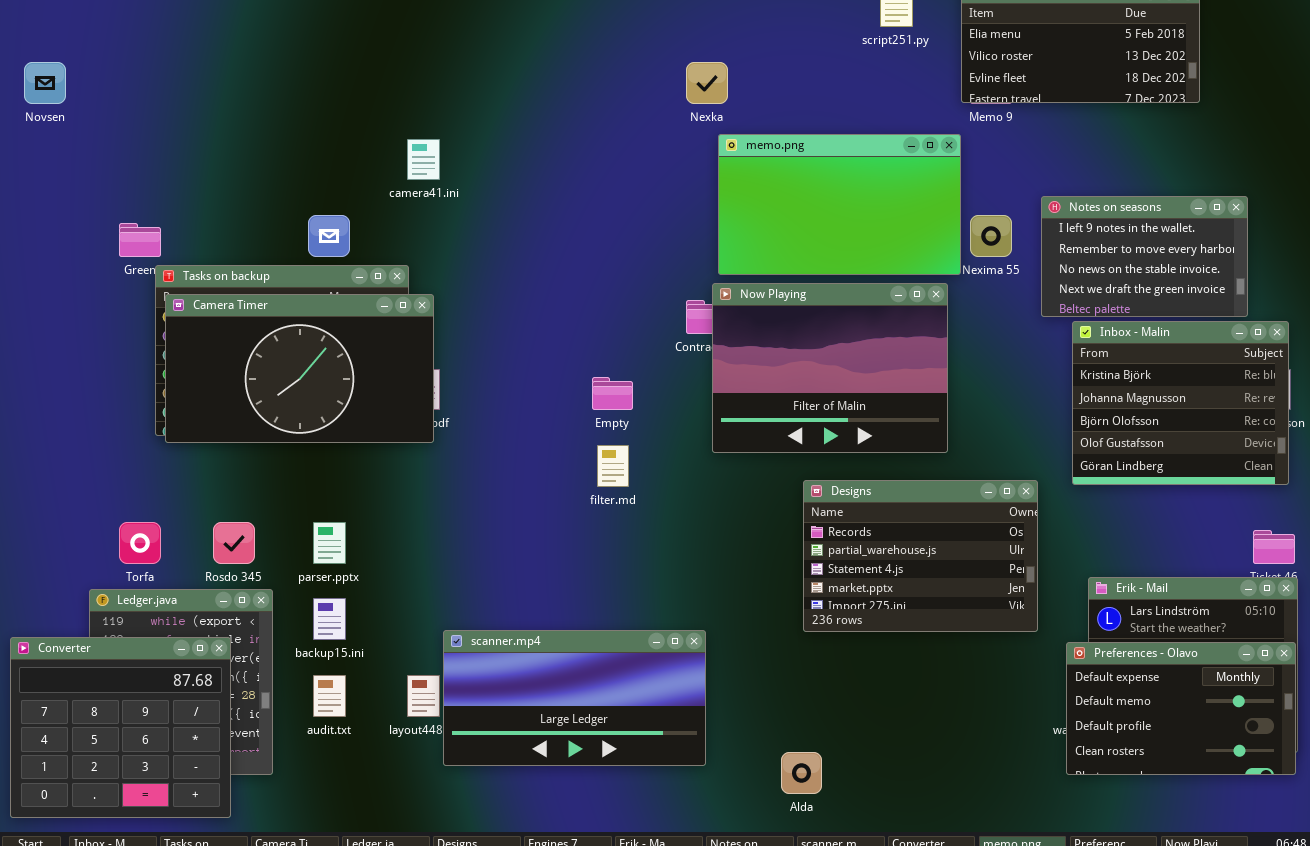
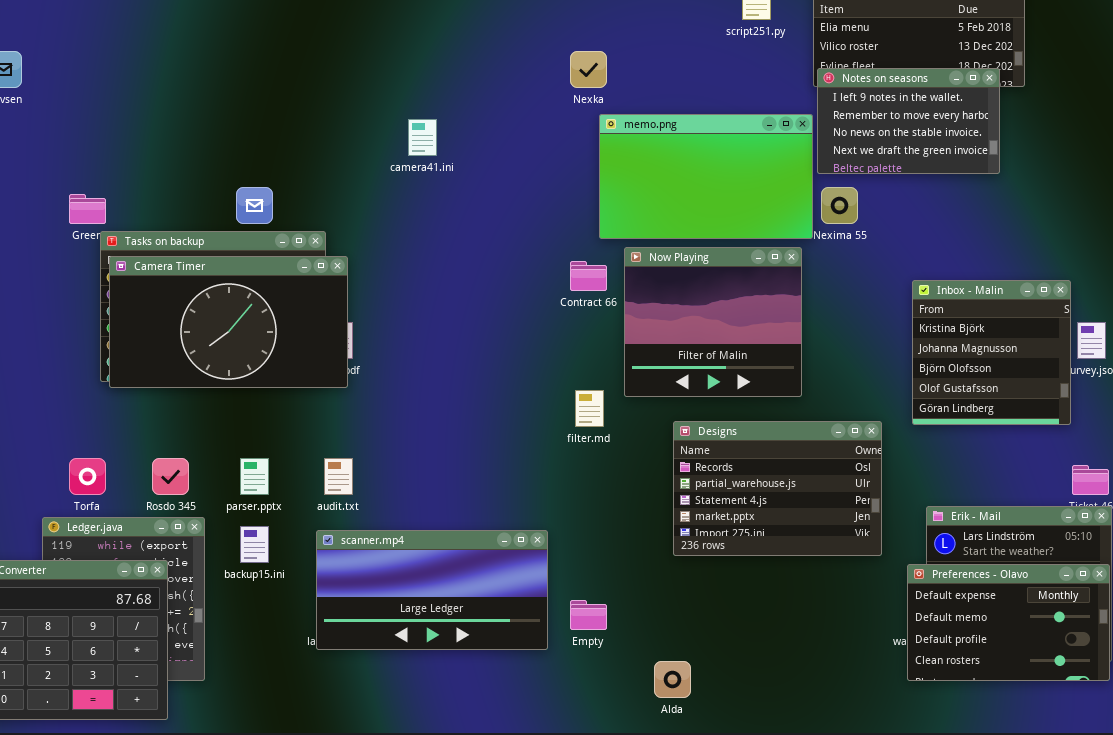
camera41.ini: [407,139,440,180] -> [408,119,437,156], moved
Notes on seasons: [1041,196,1248,317] -> [817,68,1000,174], moved
Now Playing: [712,283,948,453] -> [624,247,802,397], resized
Inbox - Malin: [1072,321,1289,485] -> [912,280,1071,425], resized
Empty: [592,377,633,410] -> [570,600,607,630], moved
filter.md: [597,445,629,487] -> [575,390,604,427], moved
scanner.mp4: [443,630,706,766] -> [316,530,548,650], moved
audit.txt: [313,675,346,717] -> [324,458,353,495], moved

